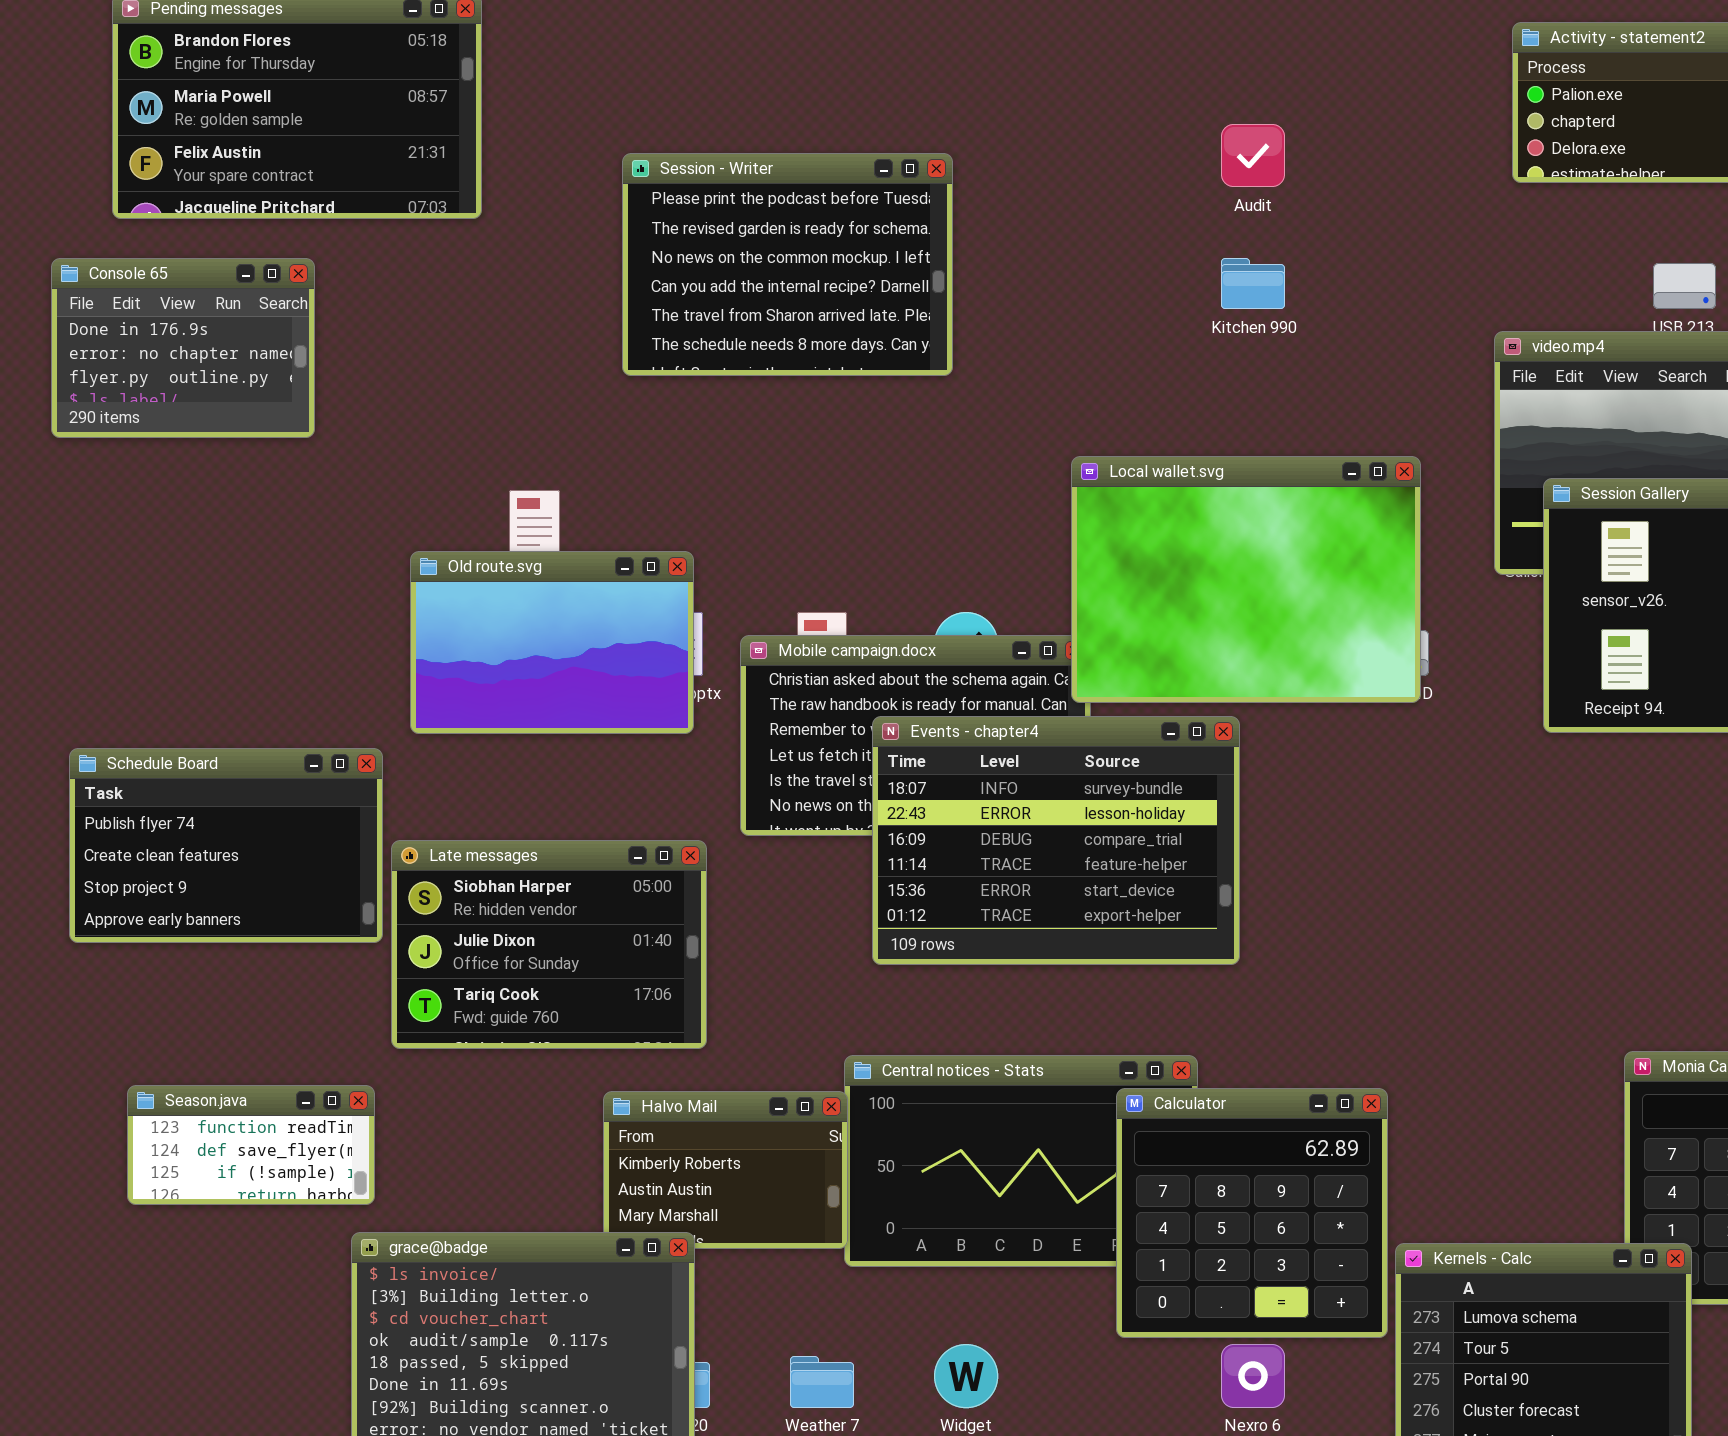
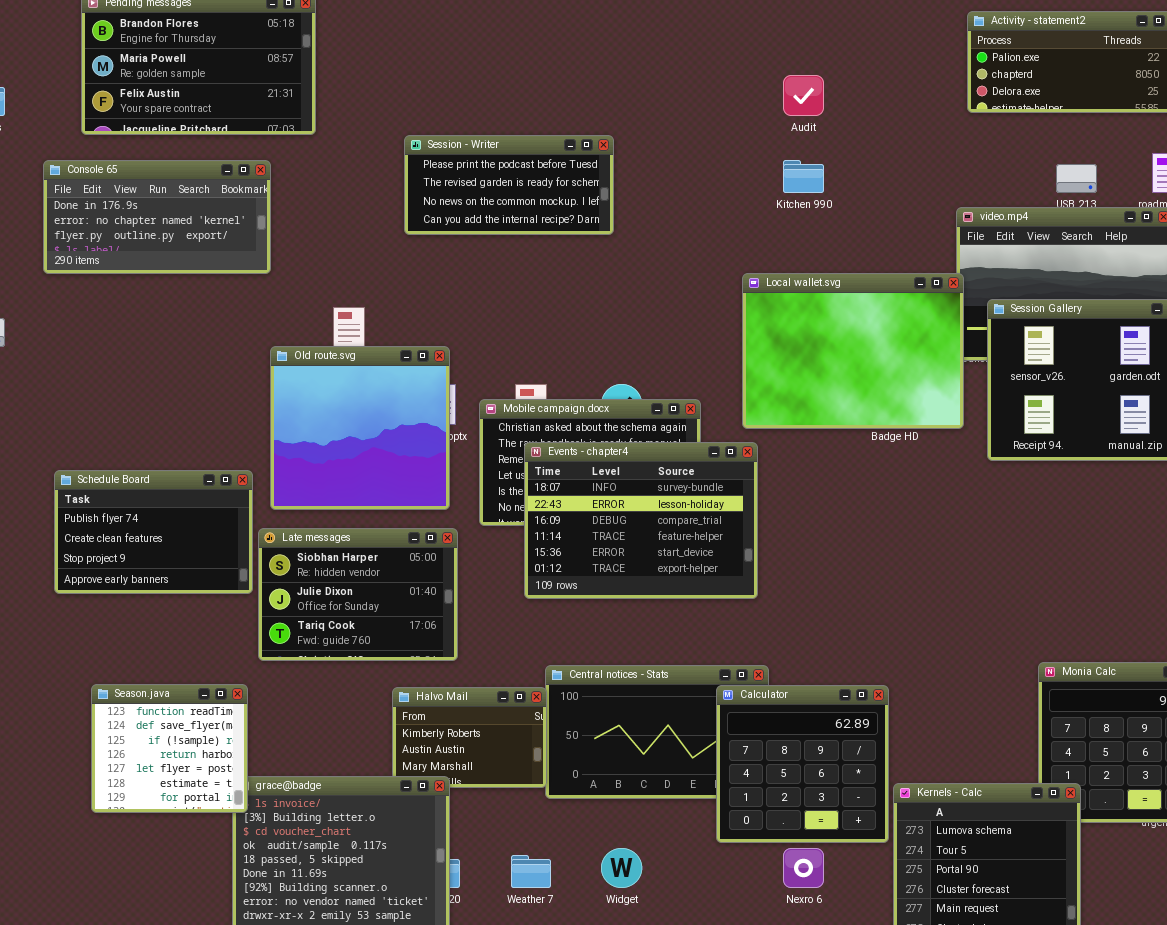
Session - Writer: [622,153,953,376] -> [404,135,614,235], resized
Console 65: [51,258,315,438] -> [43,160,271,274], resized
Local wallet.svg: [1071,456,1421,703] -> [742,273,964,429], moved
Old route.svg: [410,551,694,734] -> [270,346,450,510], resized
Events - chapter4: [872,716,1240,965] -> [524,442,758,599], moved
Season.java: [127,1085,375,1205] -> [91,684,248,813], resized

